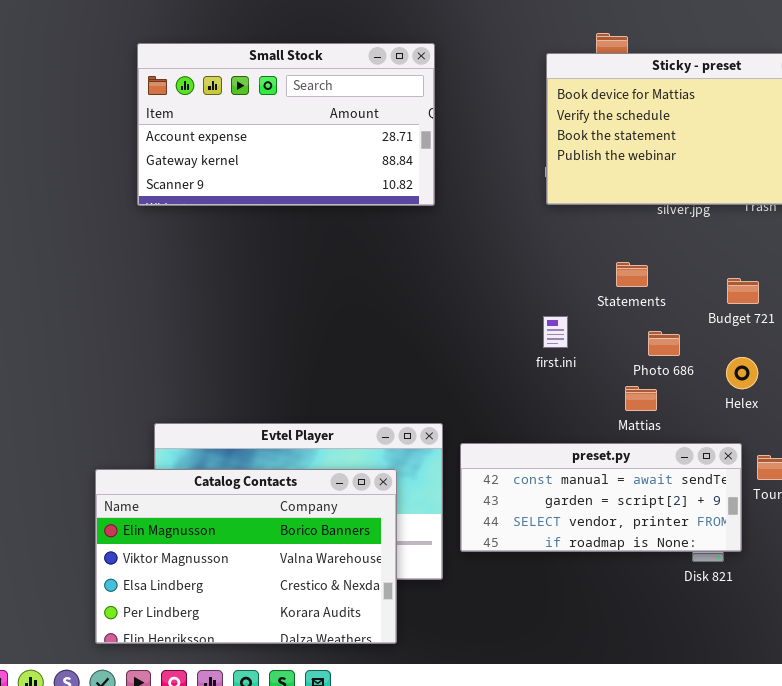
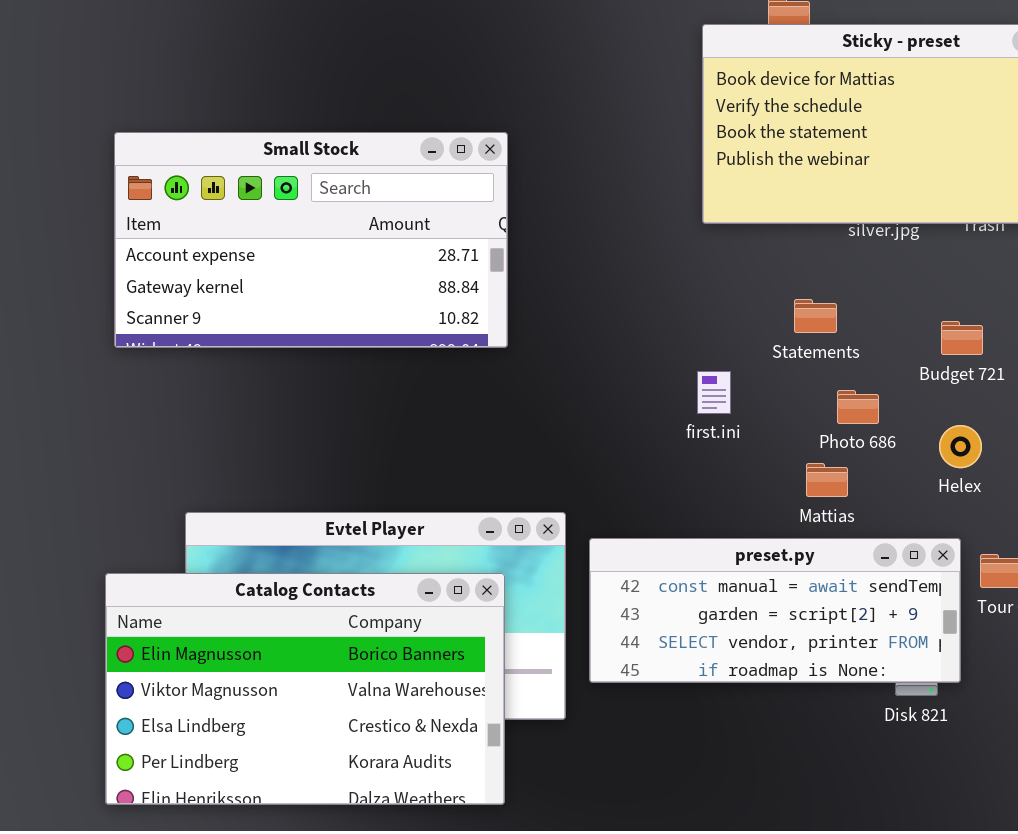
Small Stock: [137,43,435,206] -> [114,132,508,348], moved

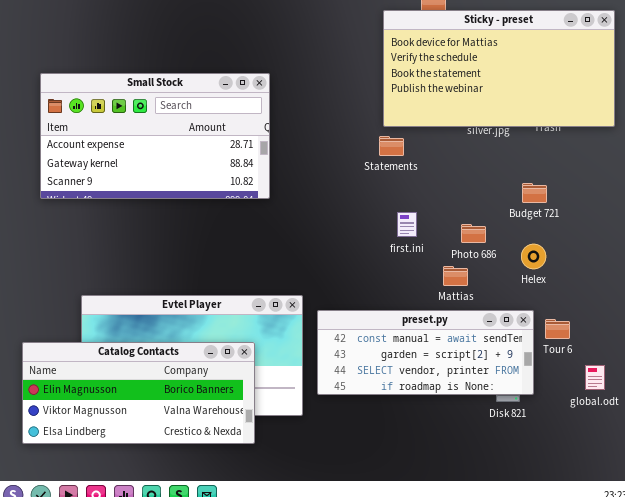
Statements: [794,299,837,333] -> [379,136,404,156], moved
first.ini: [697,371,731,414] -> [397,212,417,237], moved
Catalog Contacts: [105,573,505,805] -> [22,342,255,444], moved, resized

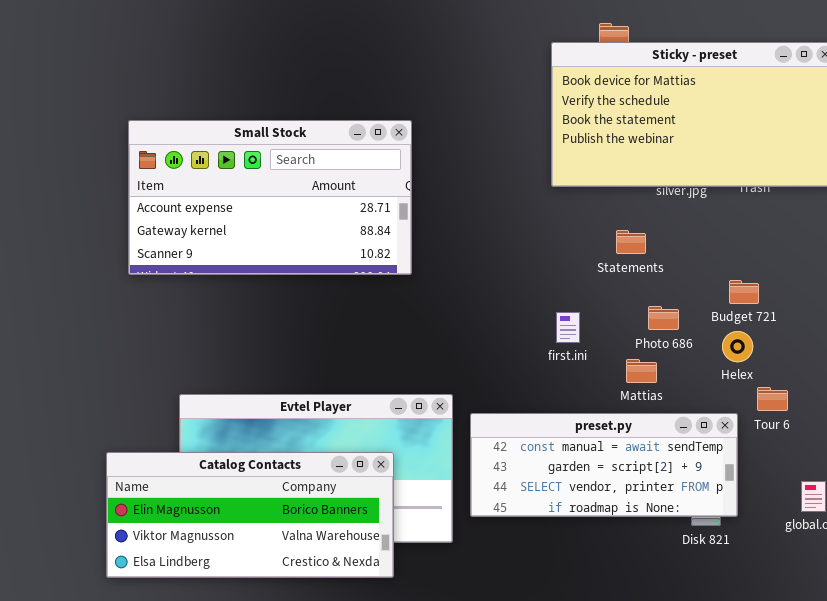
Statements: [379,136,404,156] -> [616,230,646,254], moved
Budget 721: [522,183,547,203] -> [729,280,759,304], moved
first.ini: [397,212,417,237] -> [556,312,580,343], moved
Tour 6: [545,319,570,339] -> [757,387,788,411], moved

